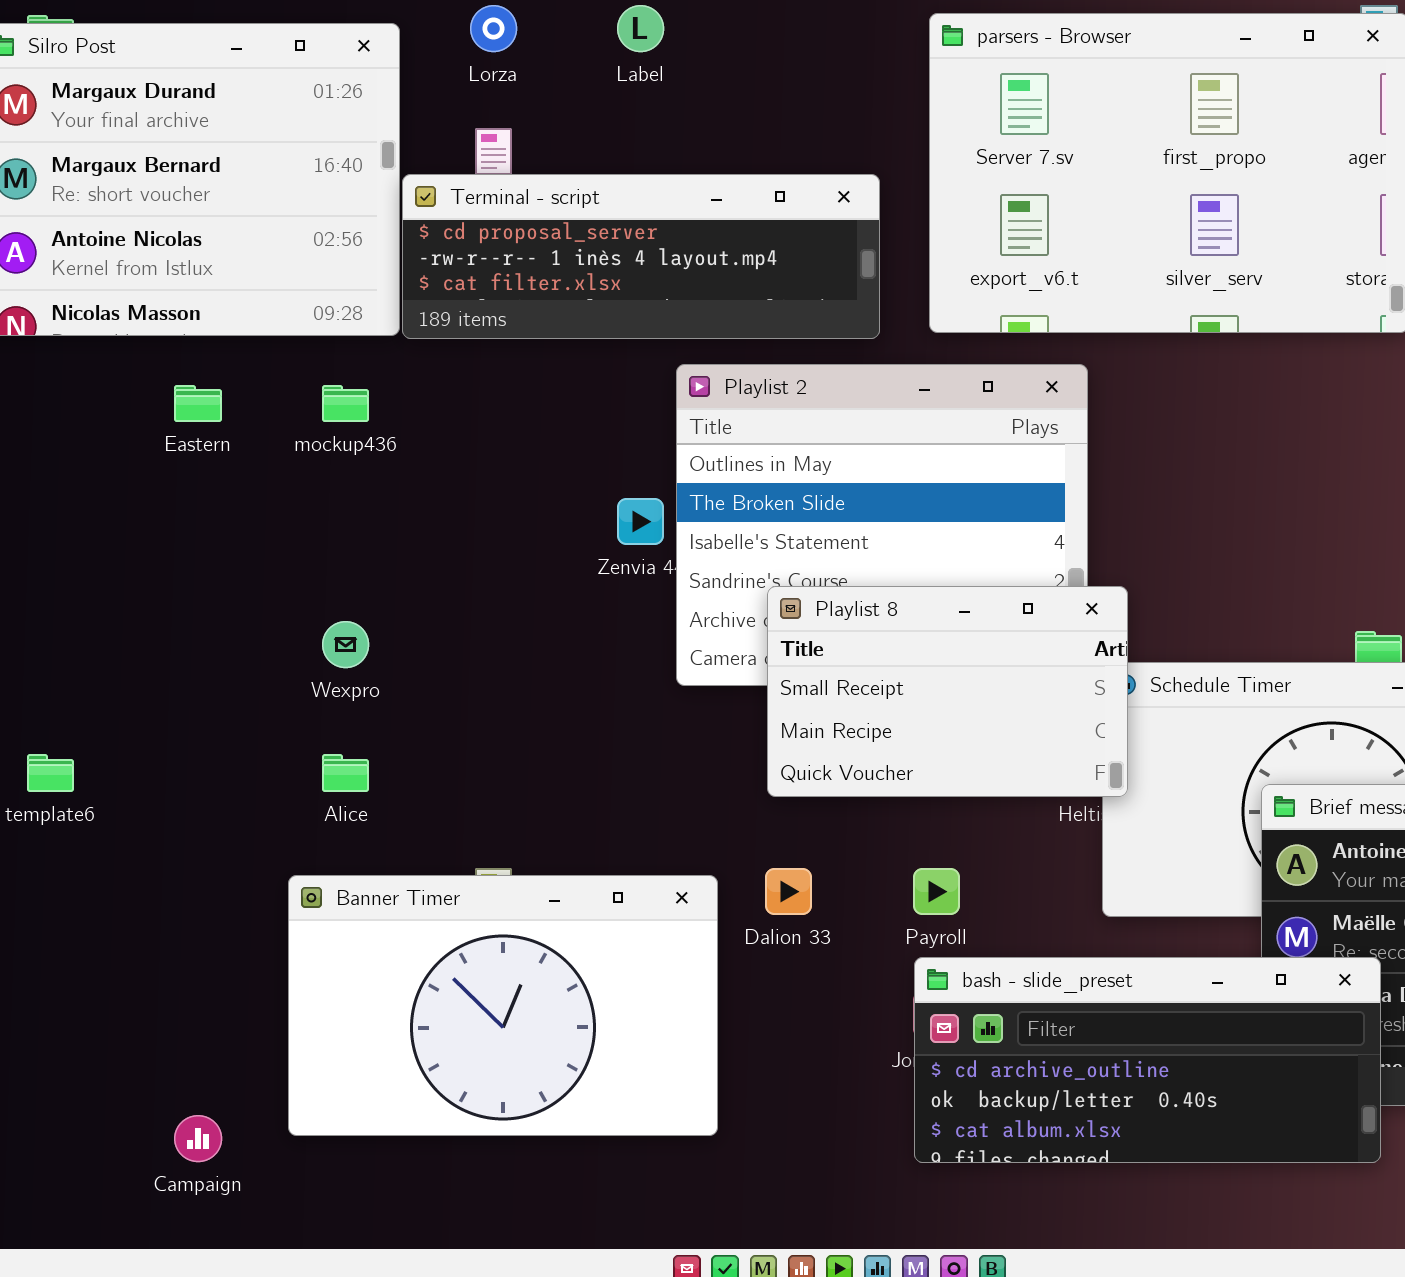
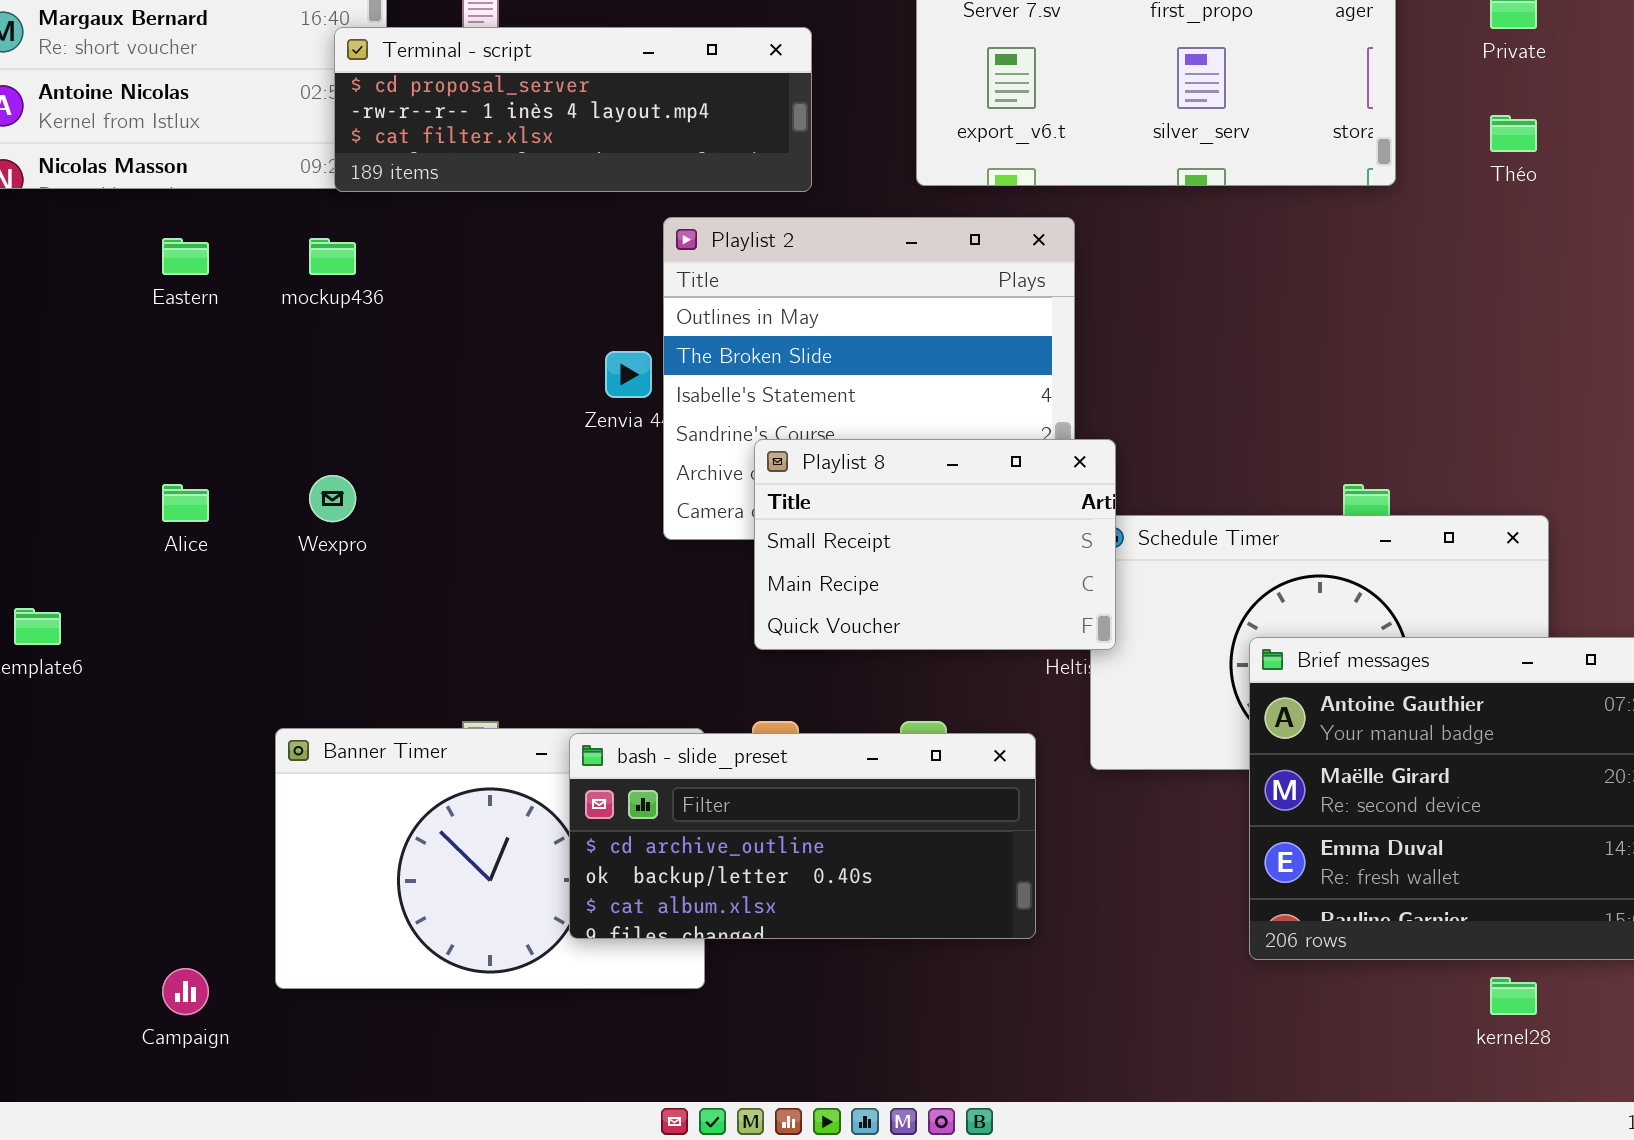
Terminal - script: [402,174,880,339] -> [334,27,812,192], moved
Alice: [322,754,369,792] -> [162,484,209,522], moved
bash - slide_preset: [914,957,1381,1163] -> [569,733,1036,939], moved

